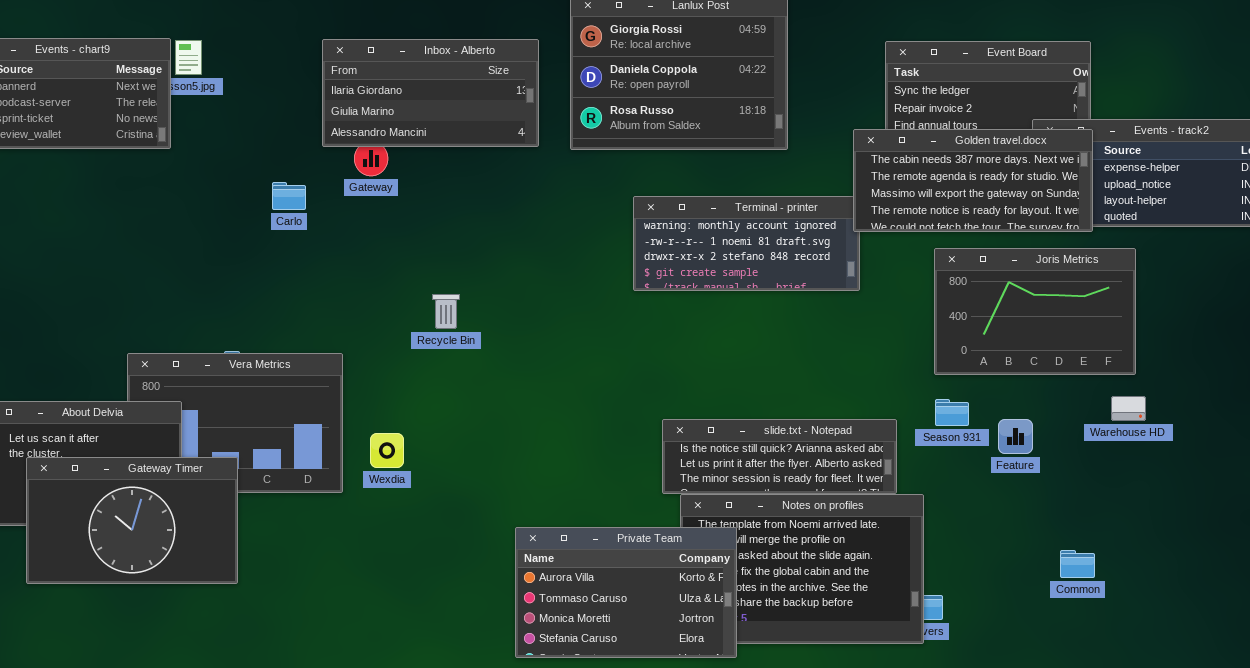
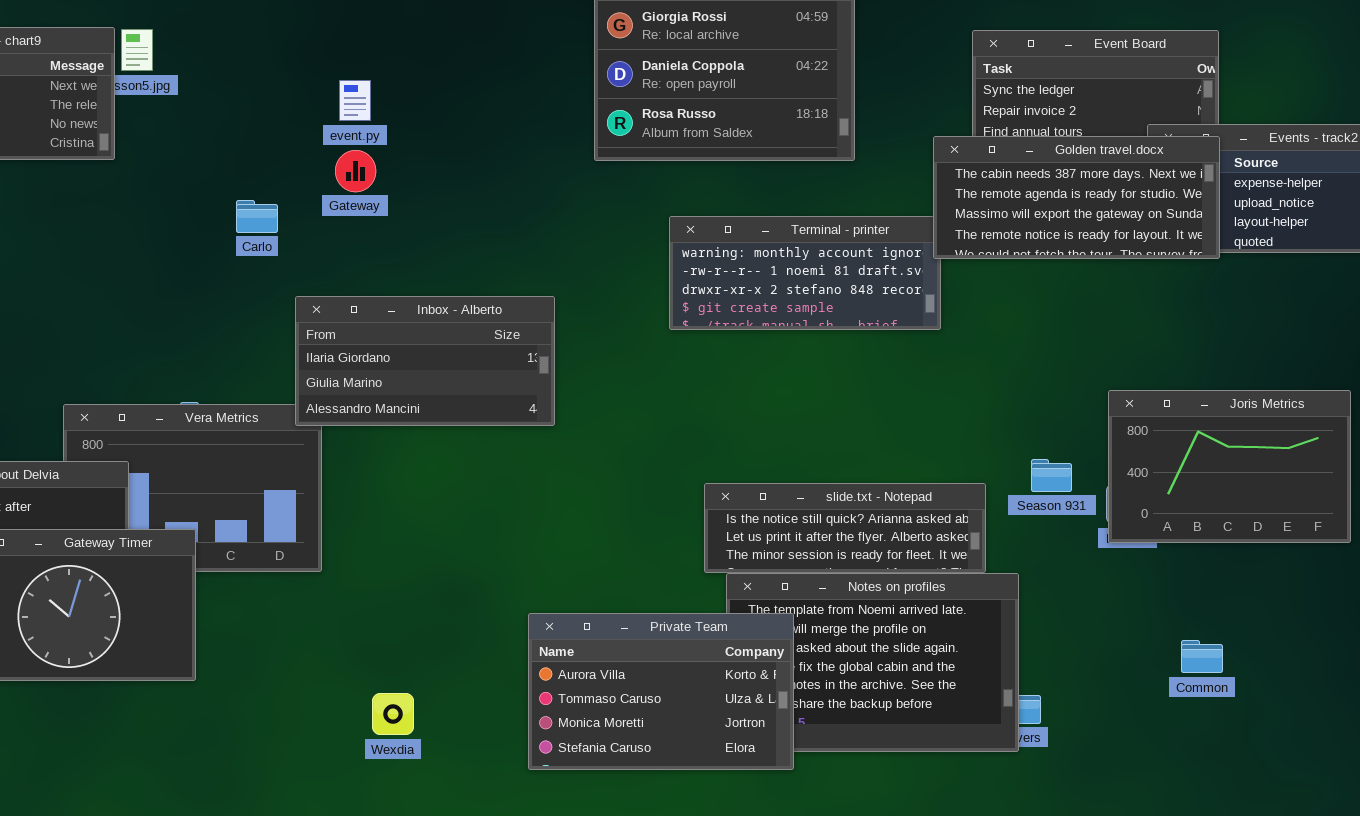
Inbox - Alberto: [322,39,539,147] -> [295,296,555,426], moved
Joris Metrics: [934,248,1136,375] -> [1108,390,1351,543], moved
Wexdia: [370,433,404,468] -> [372,693,414,735], moved

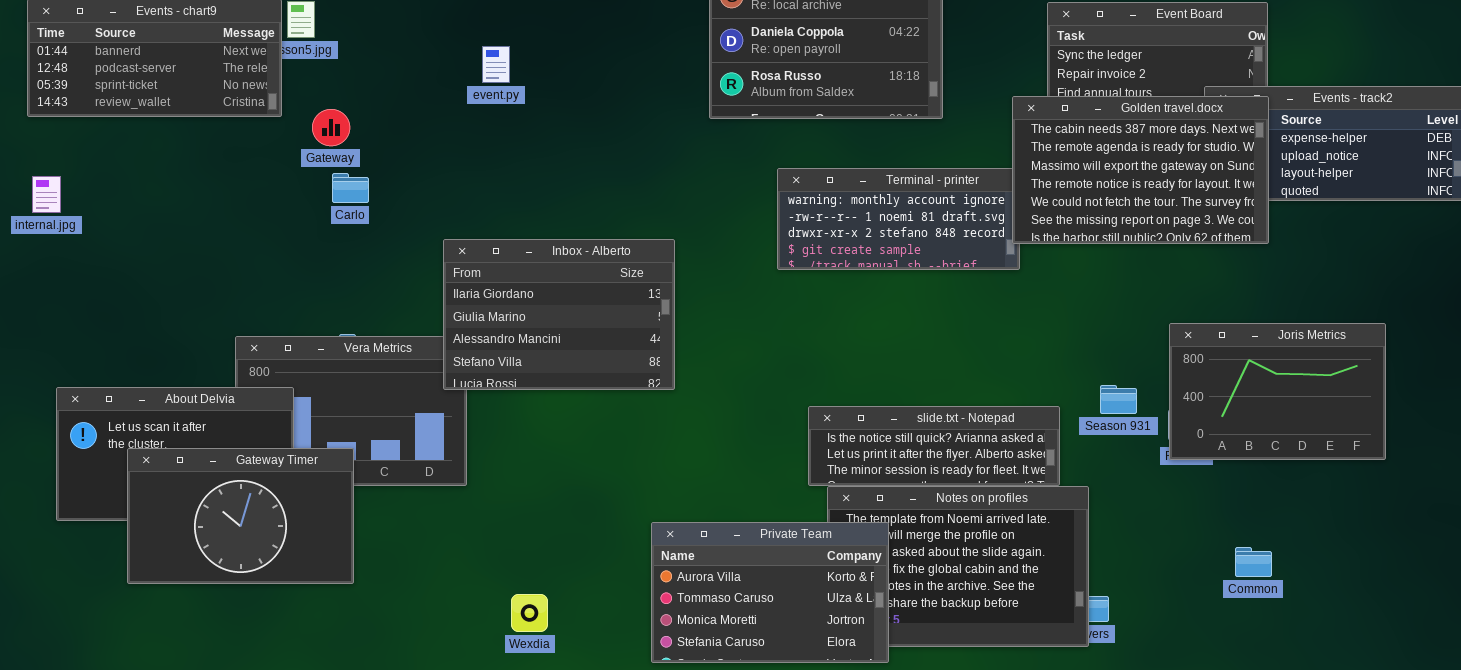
Golden travel.docx: [933,136,1220,259] -> [1012,96,1269,244], resized
Gateway: [335,150,376,192] -> [312,109,350,146], moved
Carlo: [236,200,278,233] -> [332,173,369,203], moved
Inbox - Alberto: [295,296,555,426] -> [443,239,675,390], resized

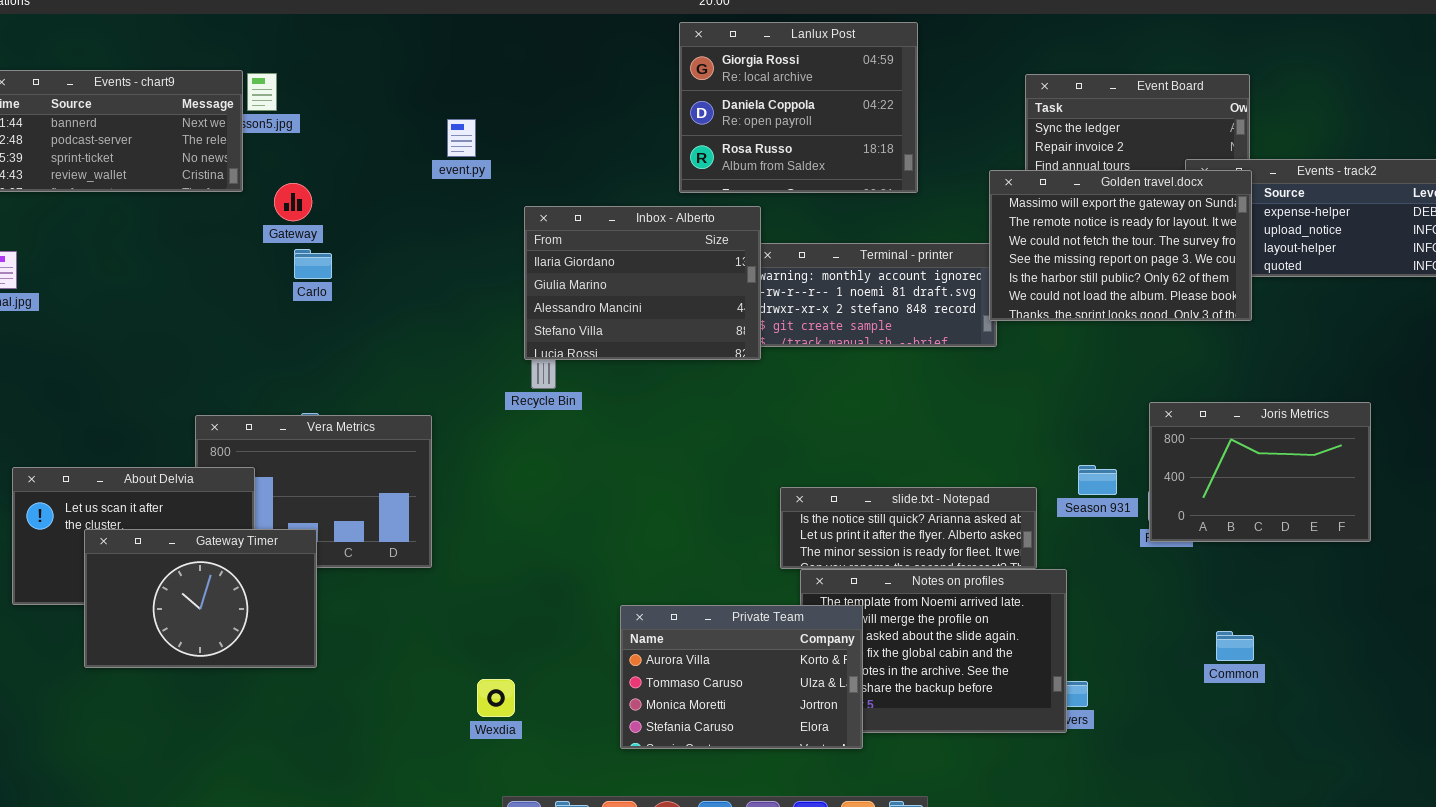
Golden travel.docx: [1012,96,1269,244] -> [989,170,1252,321], scrolled down 2 rows
Inbox - Alberto: [443,239,675,390] -> [524,206,761,360], moved

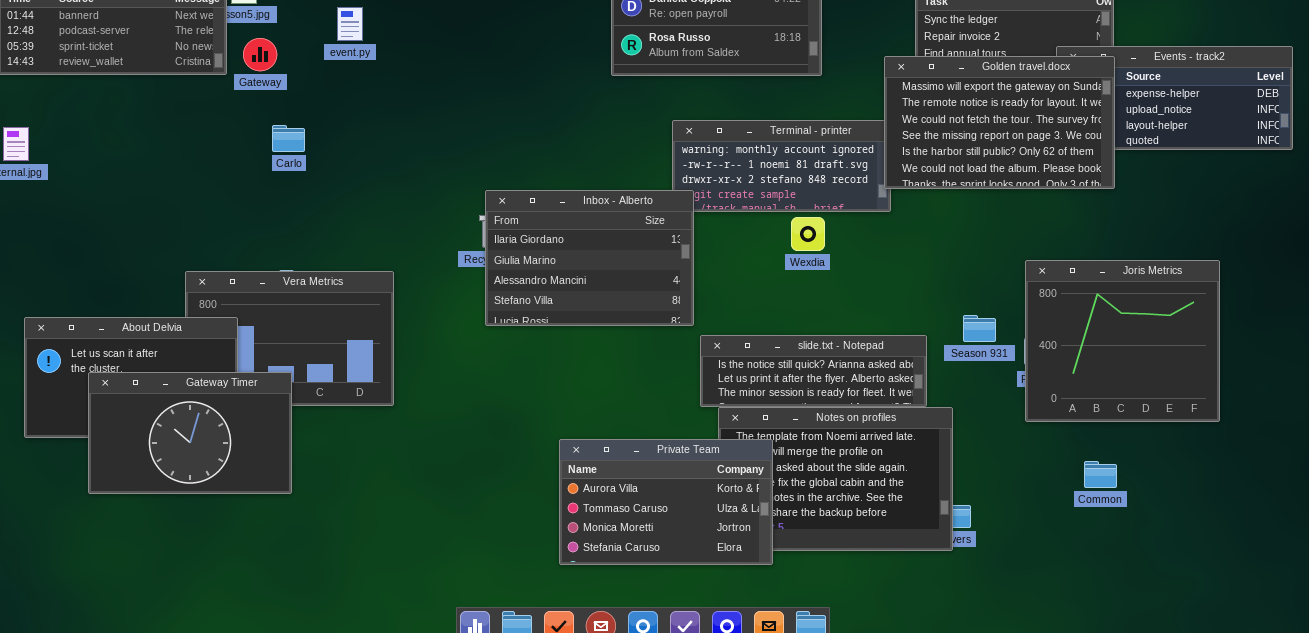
event.py: [447,119,476,157] -> [337,7,363,41], moved
Gateway: [274,183,312,221] -> [243,38,277,71], moved
Inbox - Alberto: [524,206,761,360] -> [485,190,694,326], moved
Joris Metrics: [1149,402,1371,542] -> [1025,260,1220,422], resized
Wexdia: [477,679,515,717] -> [791,217,825,251], moved

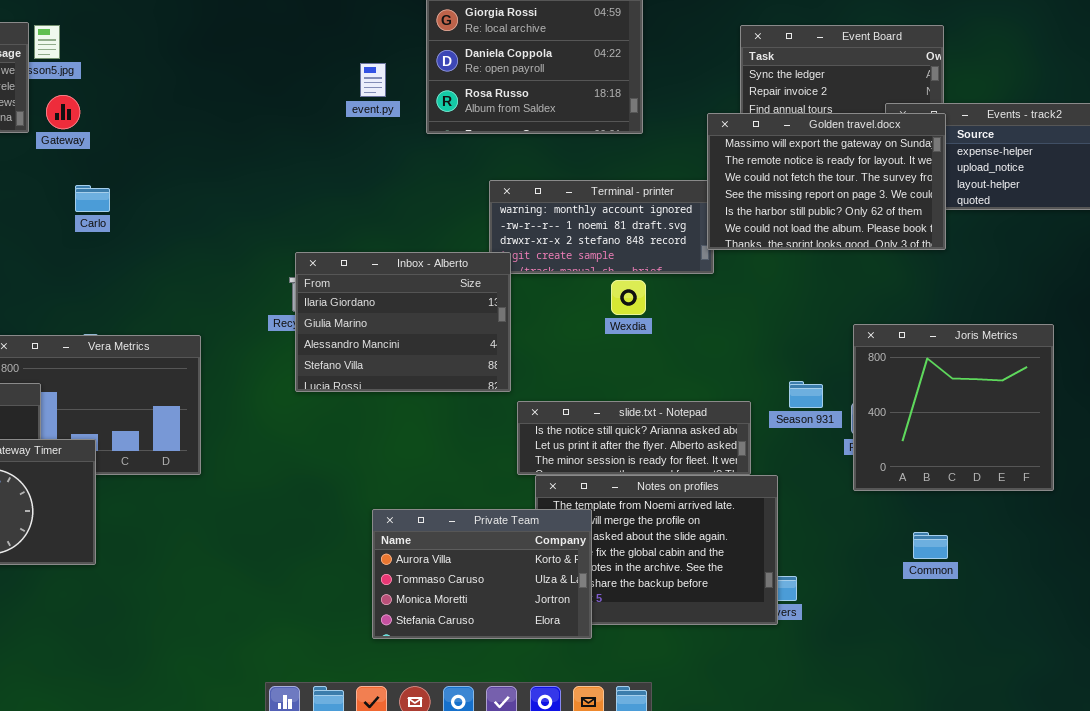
event.py: [337,7,363,41] -> [360,63,386,97], moved

